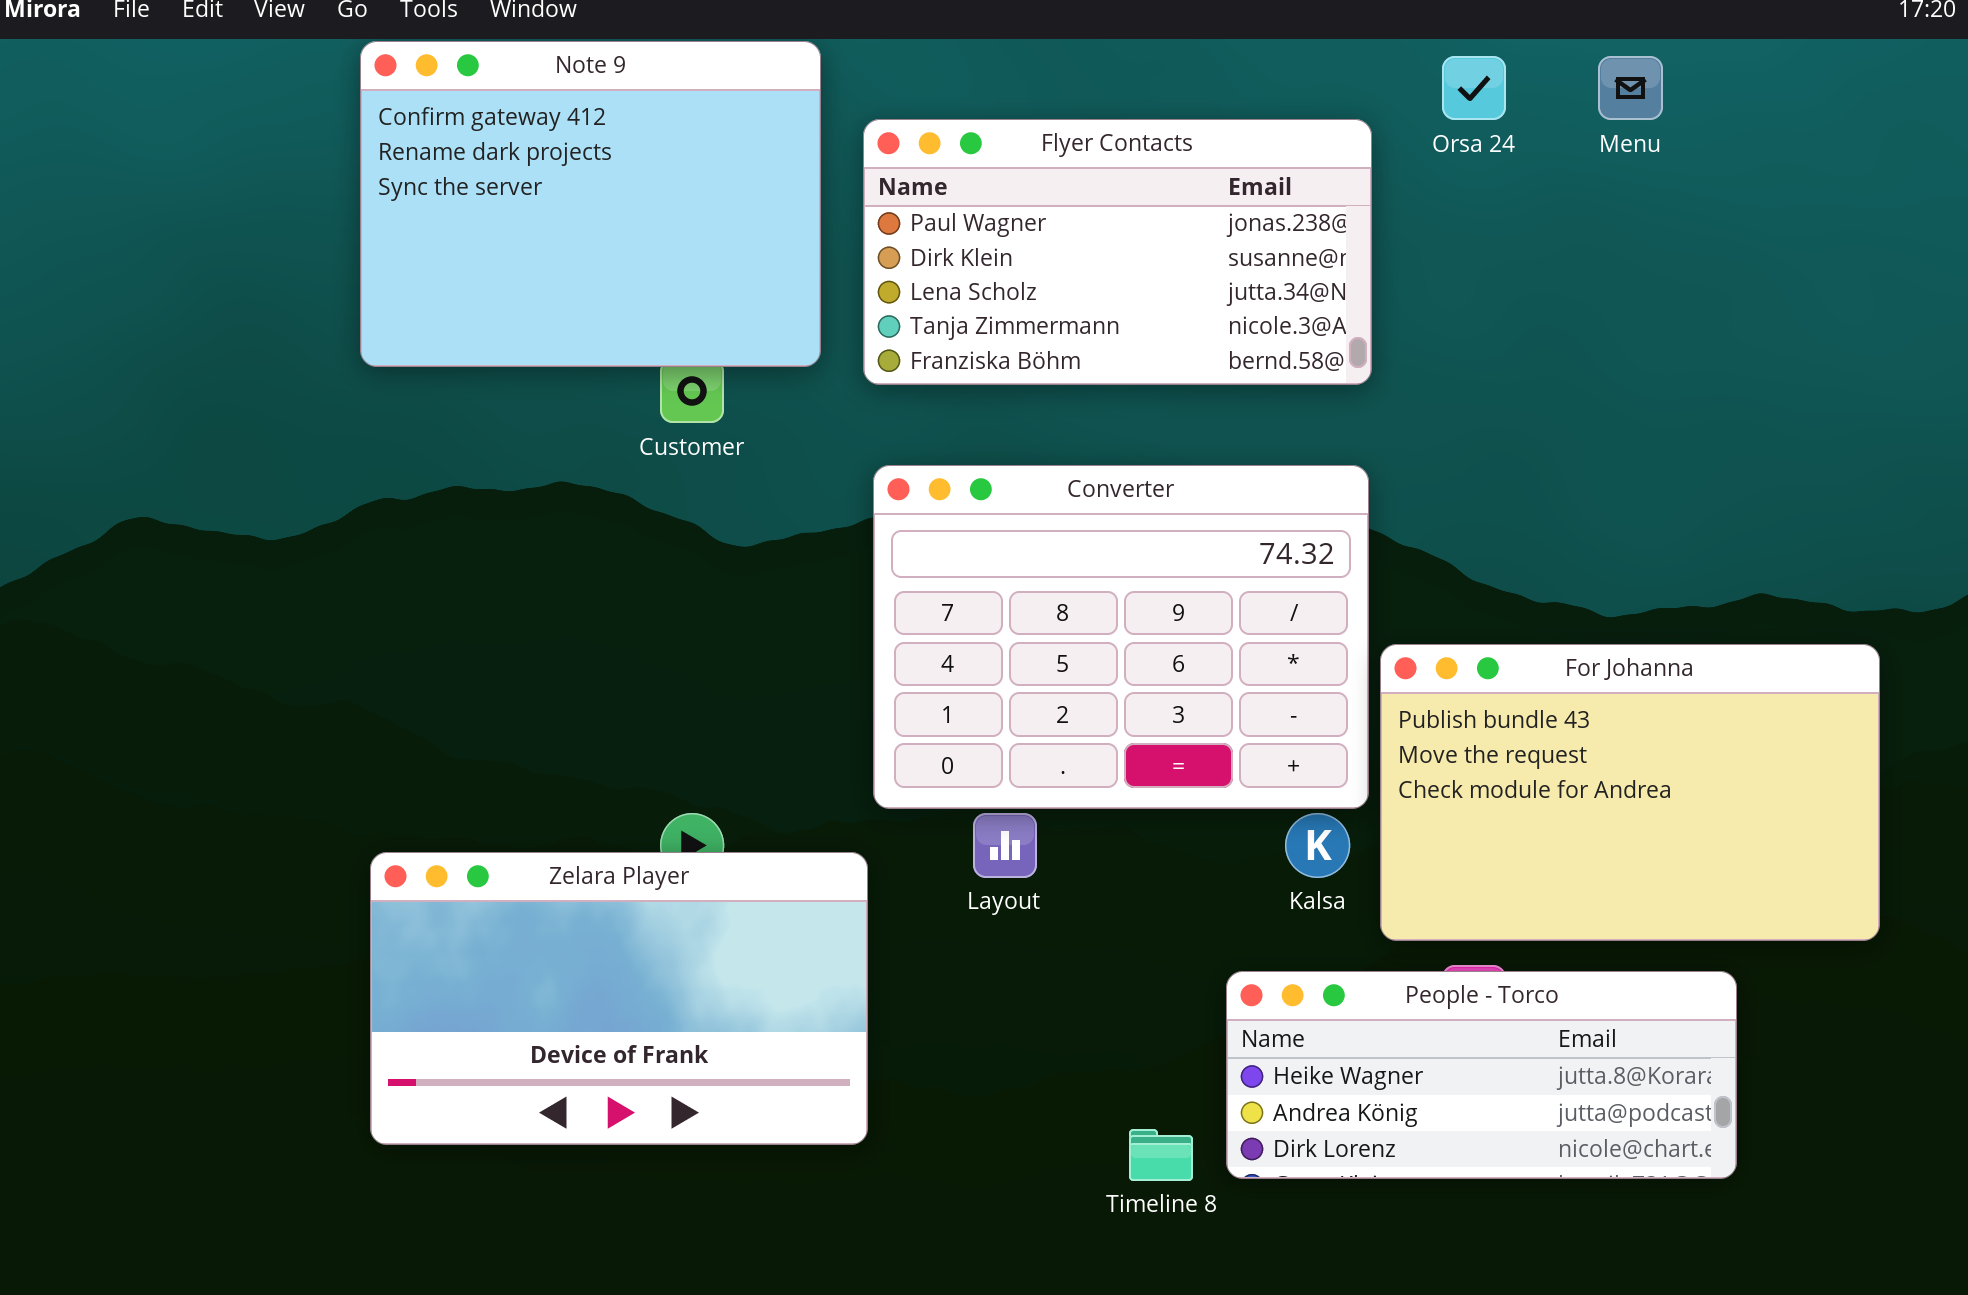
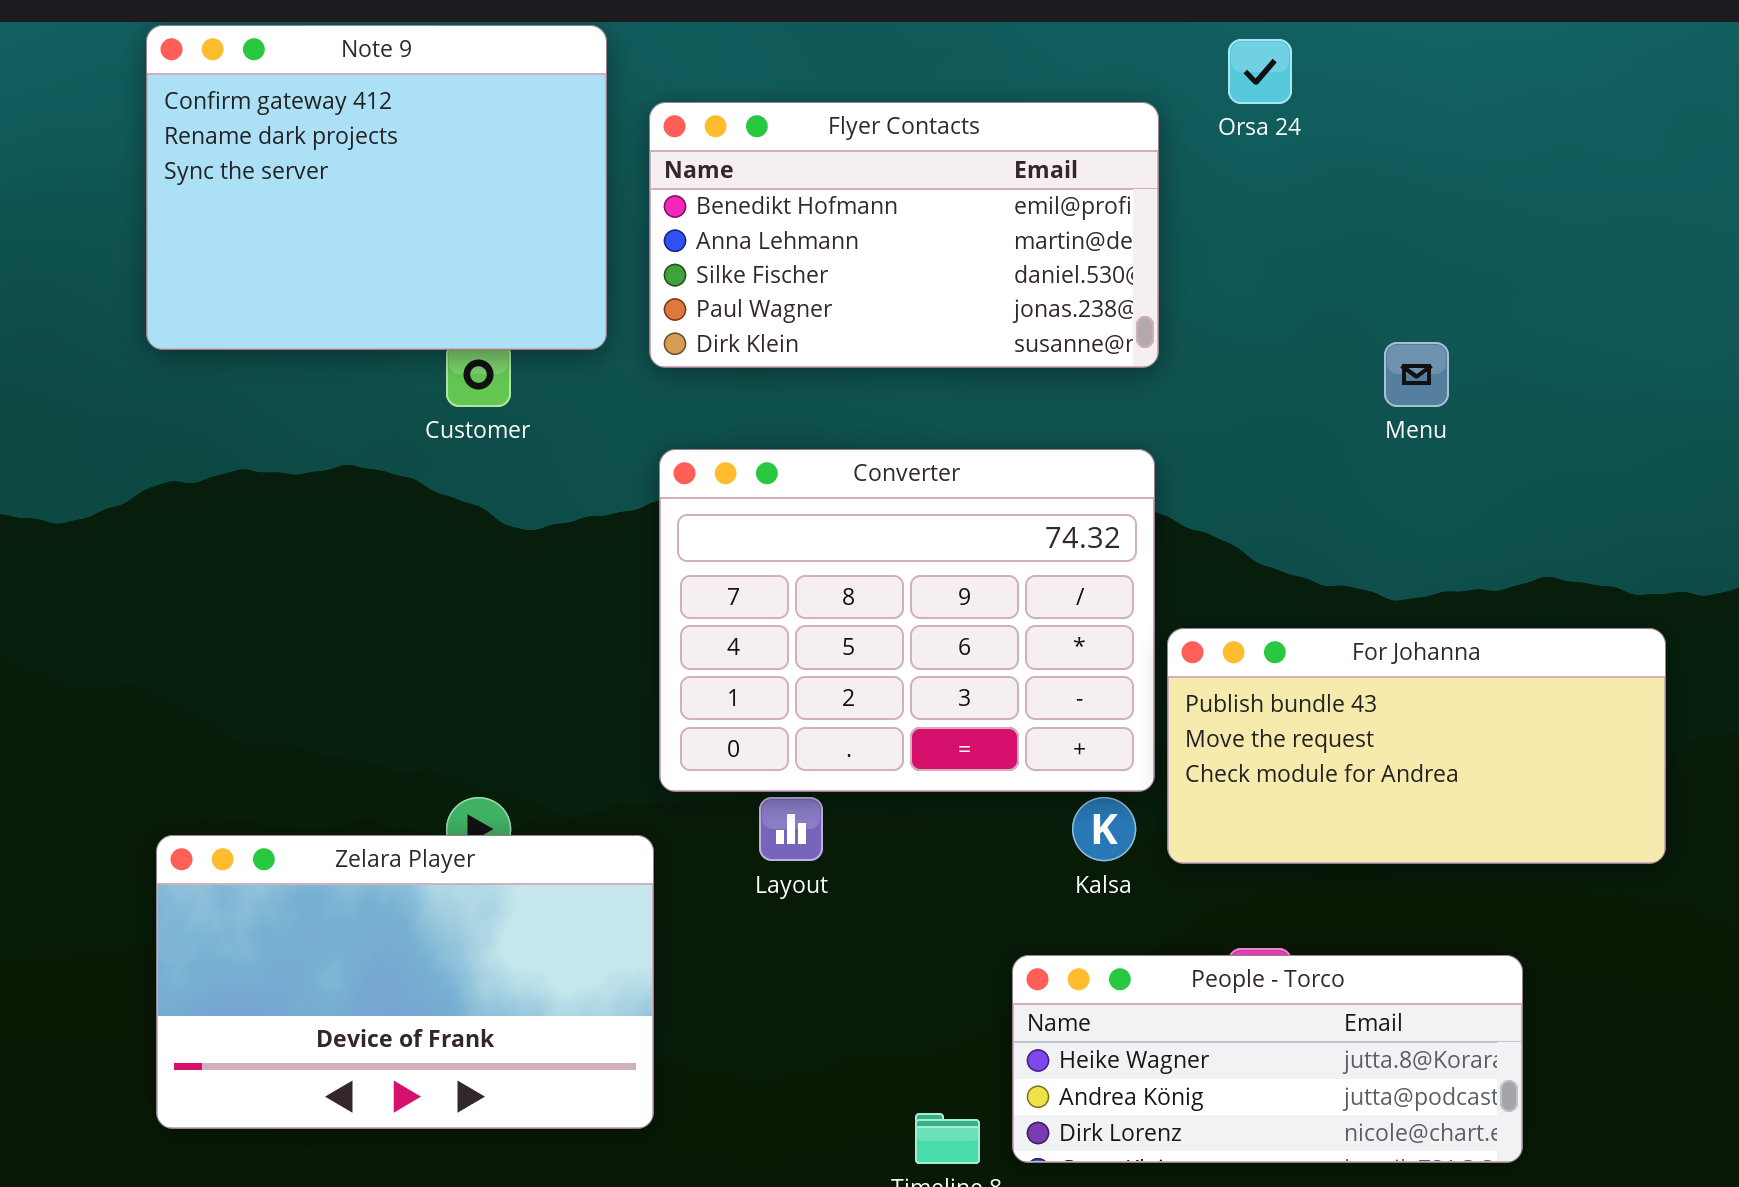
Menu: [1598,56,1663,120] -> [1384,342,1449,407], moved
Flyer Contacts: [863,119,1372,385] -> [649,102,1159,368], scrolled up 3 rows
For Johanna: [1380,644,1880,941] -> [1167,628,1666,864], resized

